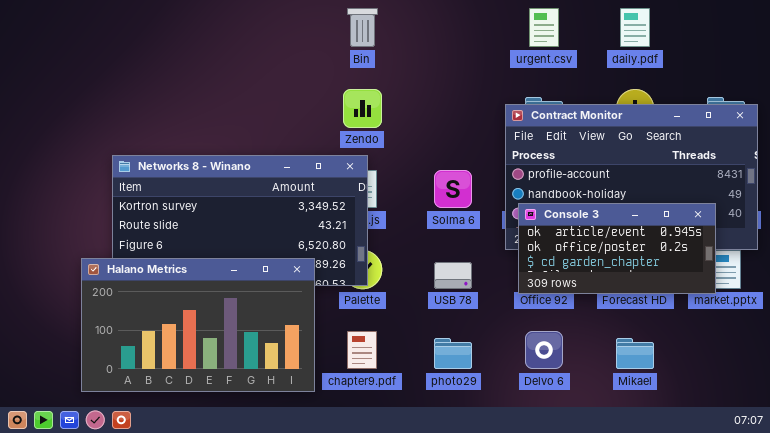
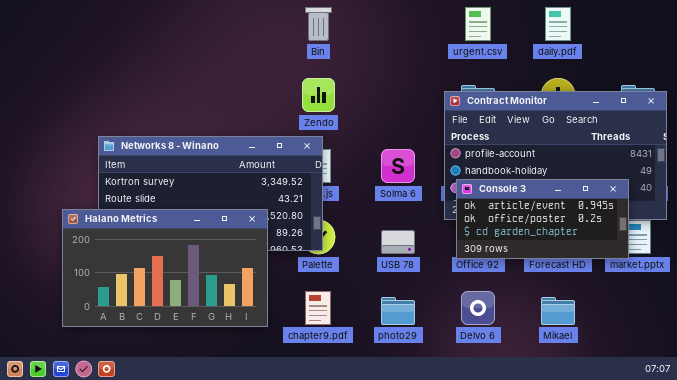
Halano Metrics: [81,258,315,392] -> [62,209,268,327], moved

